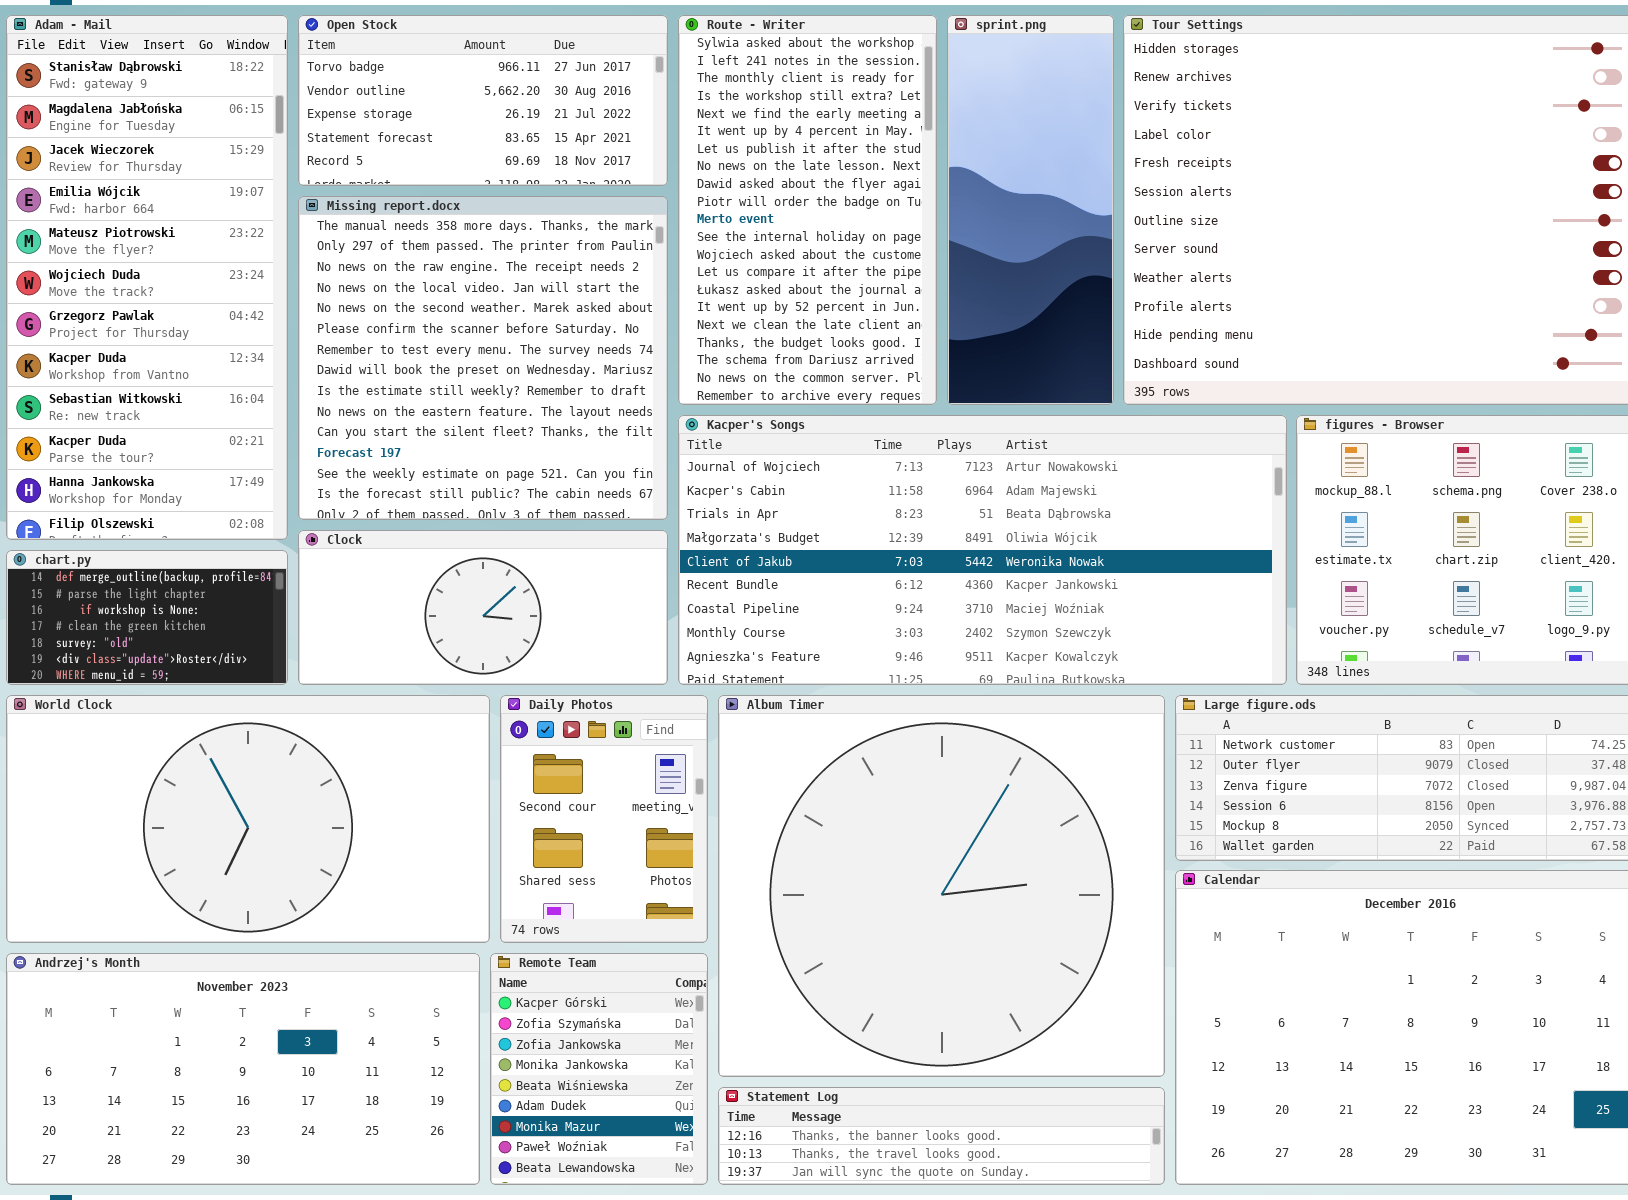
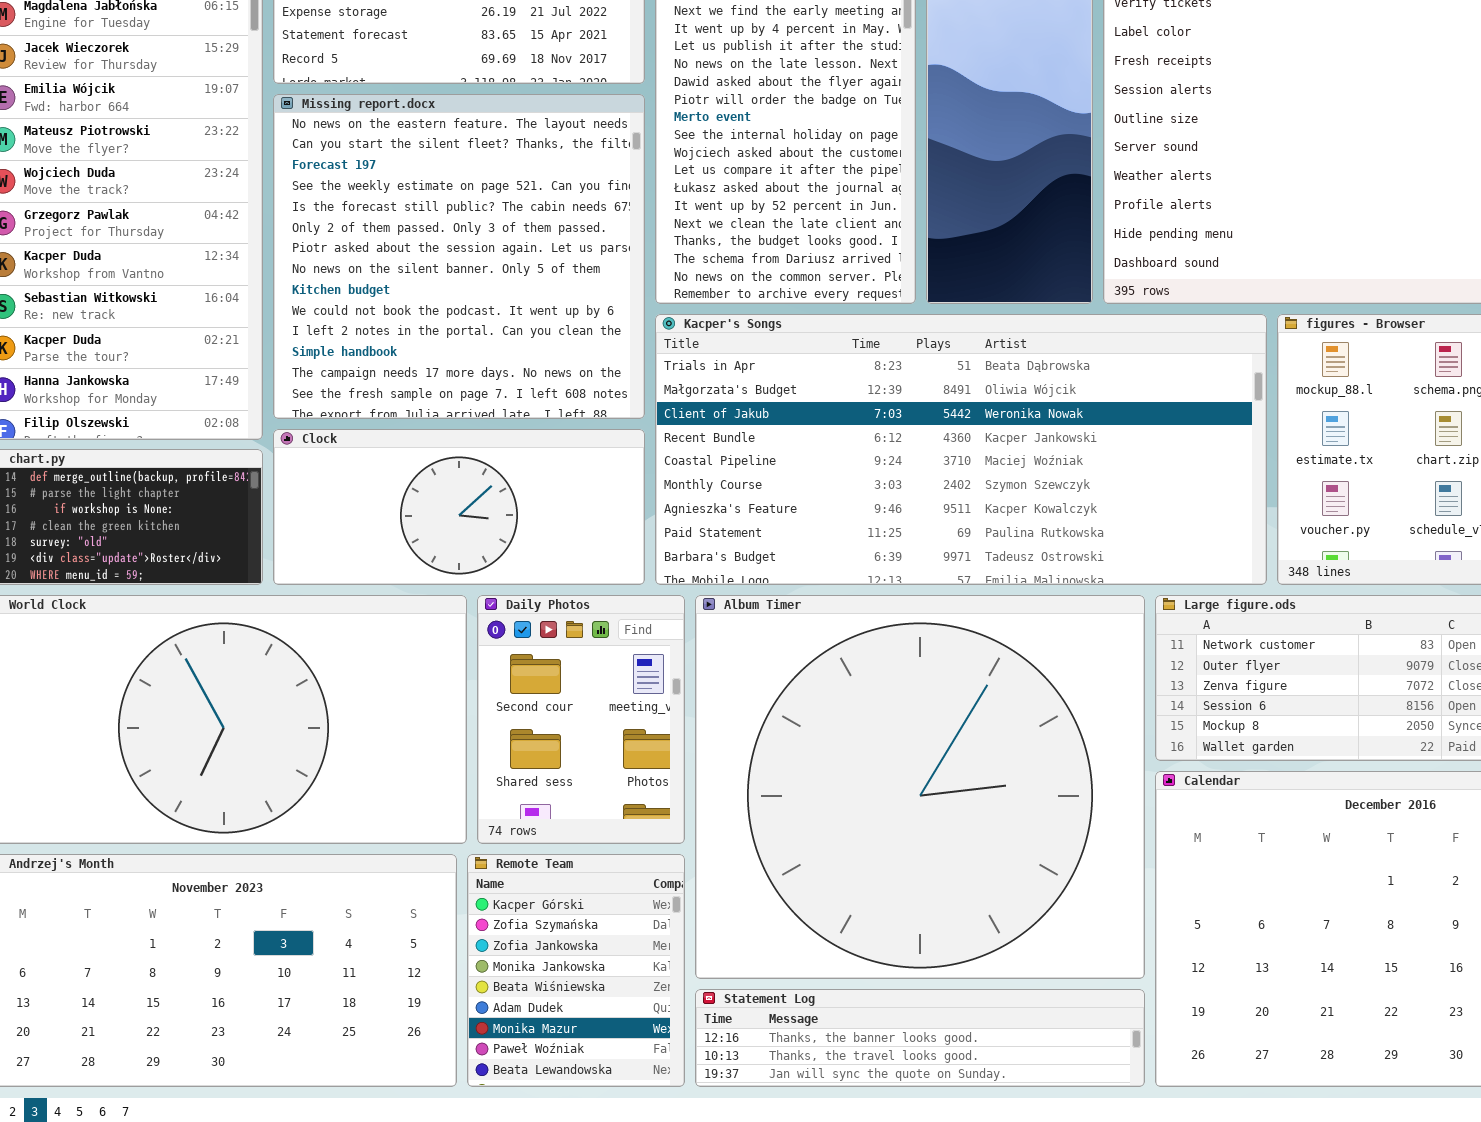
Missing report.docx: [298,196,668,520] -> [273,94,645,419], scrolled down 9 rows
Kacper's Songs: [678,415,1287,685] -> [655,314,1267,585], scrolled down 2 rows

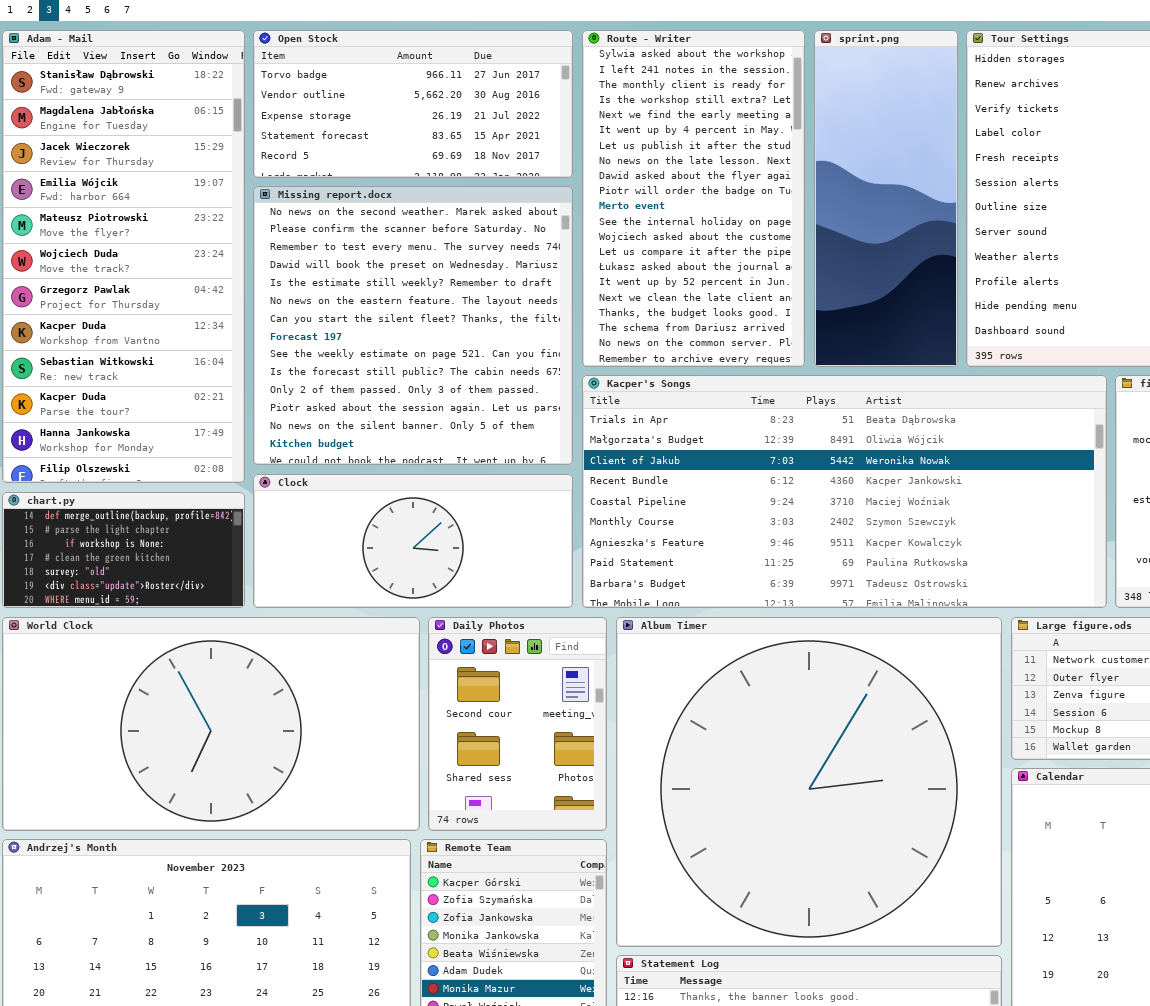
Missing report.docx: [273,94,645,419] -> [253,186,573,465], scrolled up 5 rows

